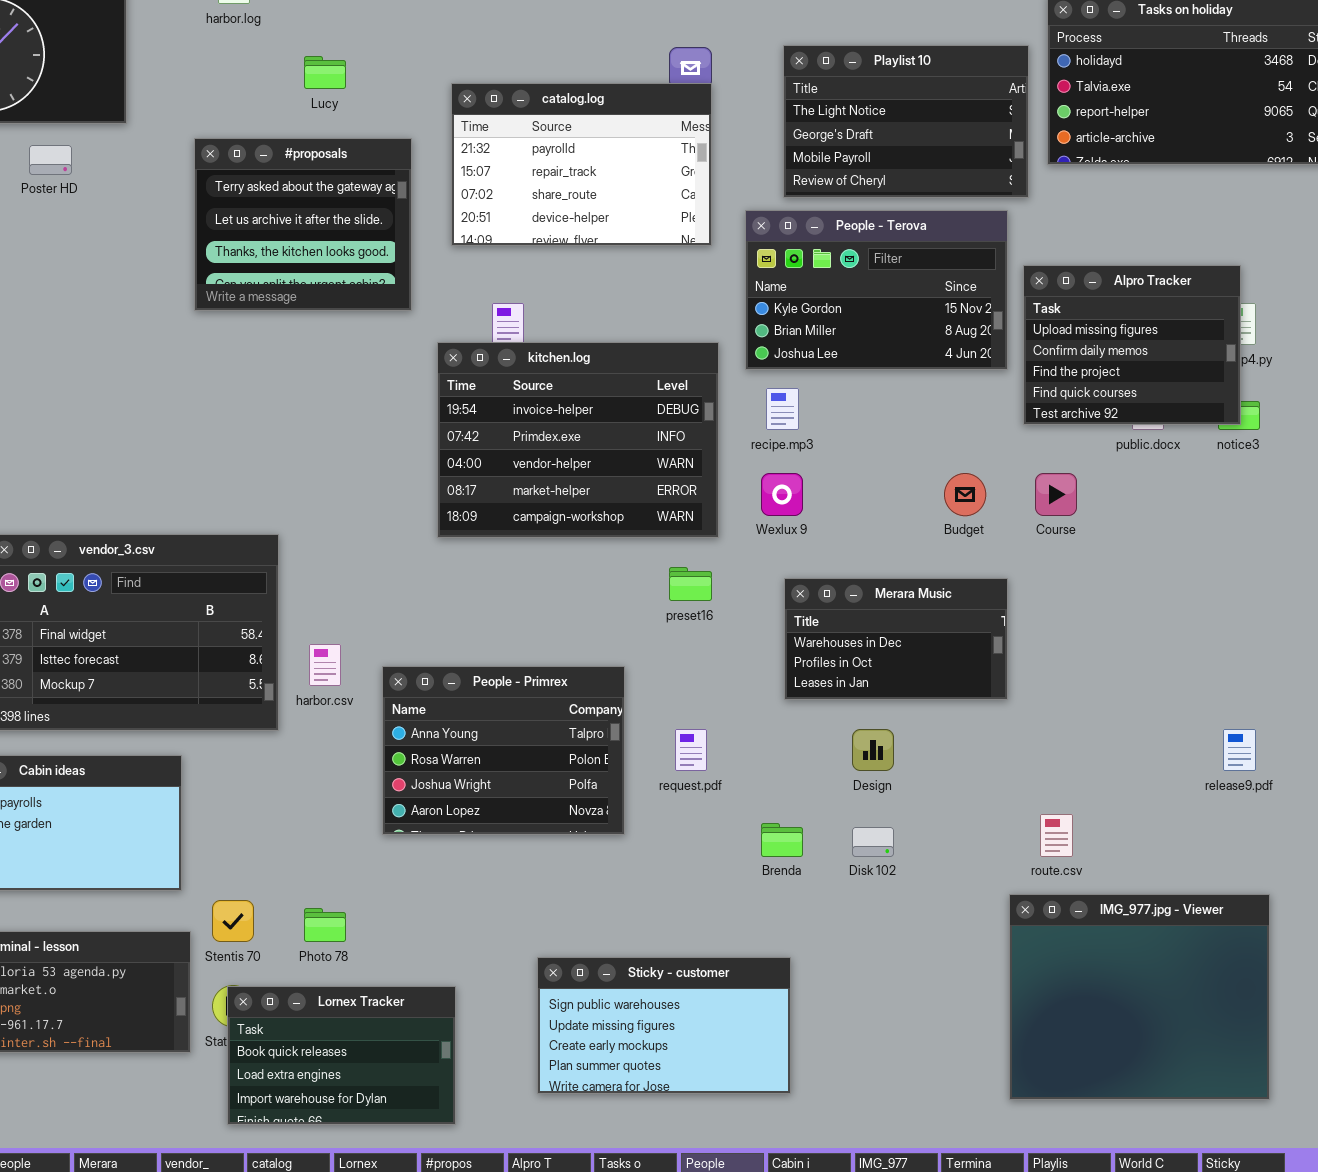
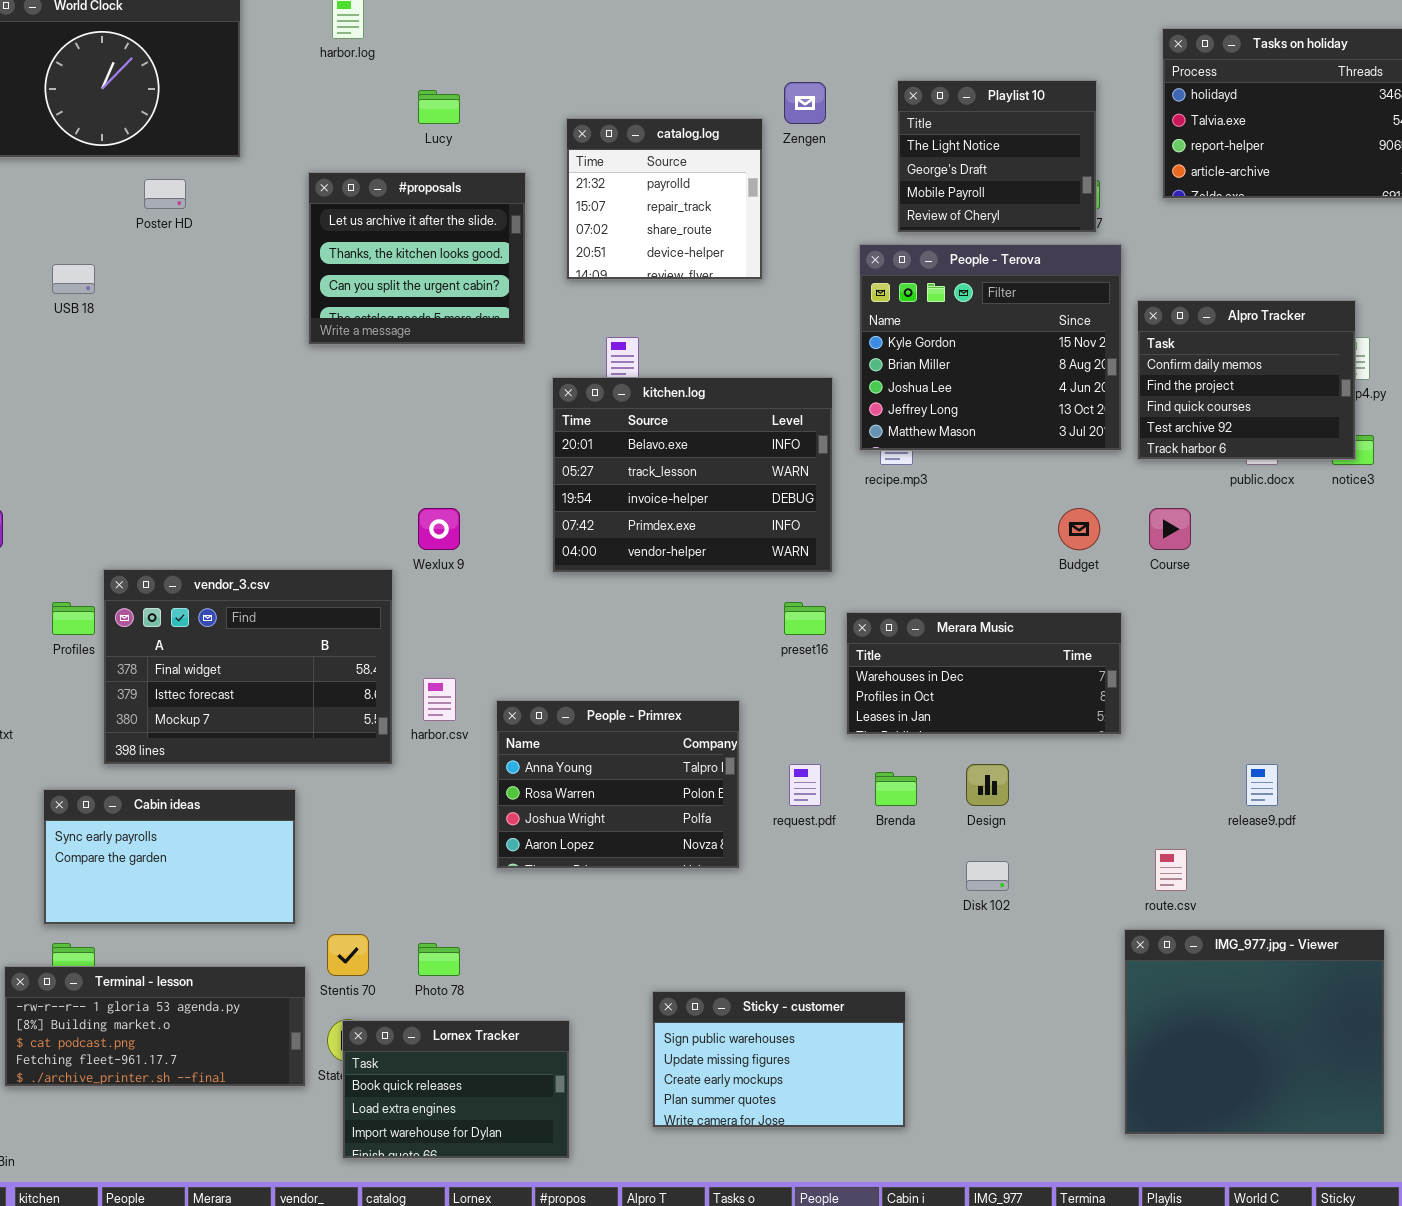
Playlist 10: [783,45,1029,198] -> [897,80,1097,233], resized
catalog.log: [451,83,712,246] -> [566,118,763,280], resized
#proposals: [194,138,412,311] -> [308,172,526,345], scrolled down 1 row
People - Terova: [745,210,1008,370] -> [859,244,1122,451], resized
Alpro Tracker: [1023,265,1241,425] -> [1137,300,1356,460], scrolled down 1 row
kitchen.log: [437,342,719,538] -> [552,377,833,573], scrolled up 2 rows
Wexlux 9: [761,473,803,516] -> [418,508,460,550], moved
Merara Music: [784,578,1008,700] -> [846,612,1122,735], resized
release9.pdf: [1223,729,1256,771] -> [1246,764,1278,806], moved
Brenda: [761,823,803,857] -> [875,772,917,806], moved

